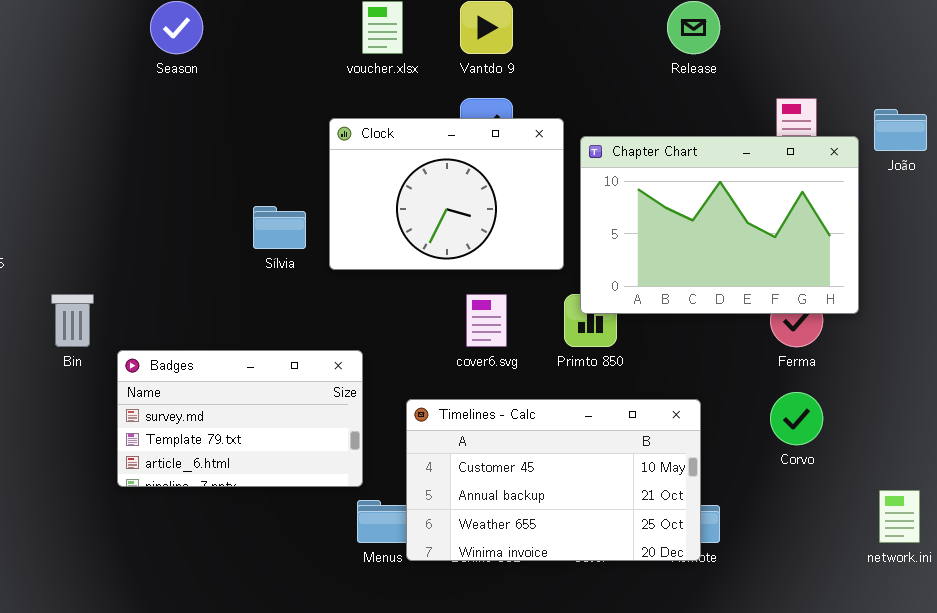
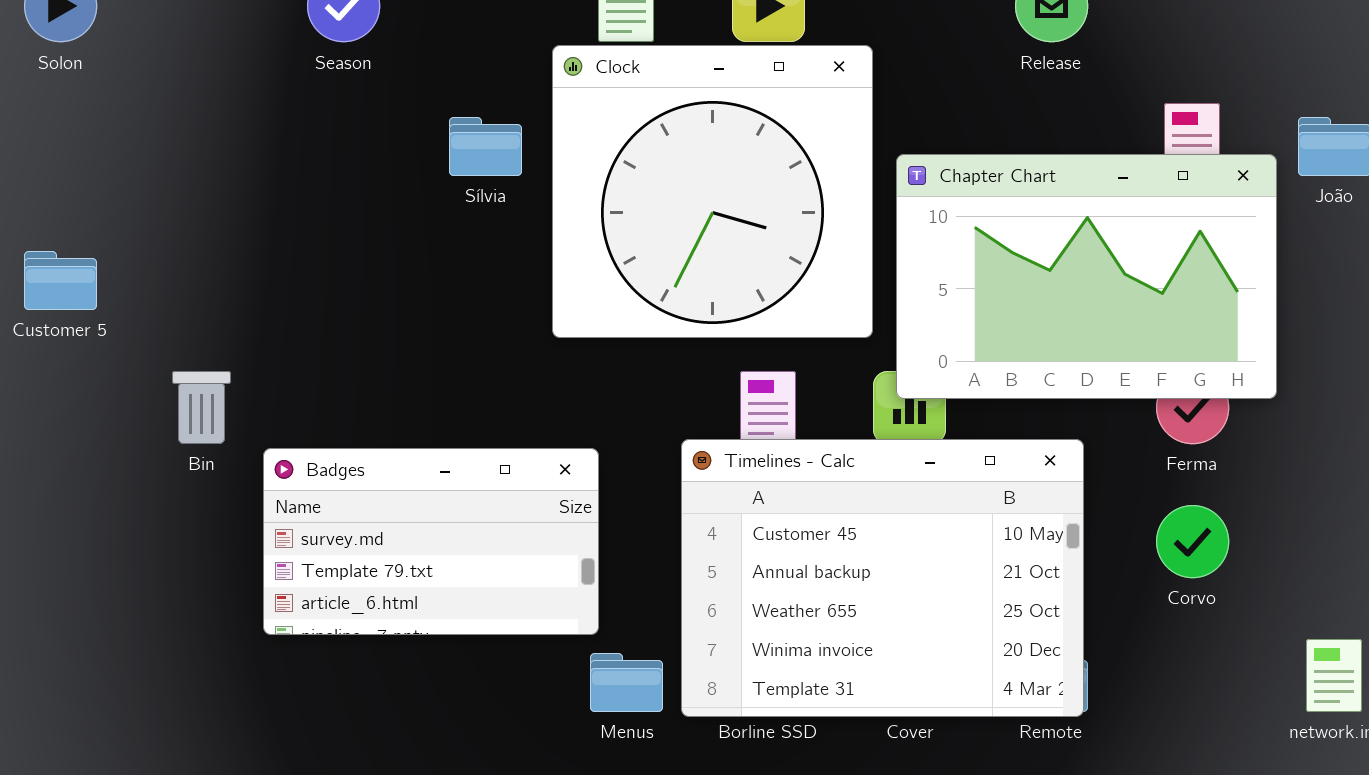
Clock: [329,118,564,270] -> [552,45,873,338], resized
Sílvia: [253,206,306,249] -> [449,117,522,176], moved
Timelines - Calc: [406,399,701,561] -> [681,439,1084,717], moved, resized

